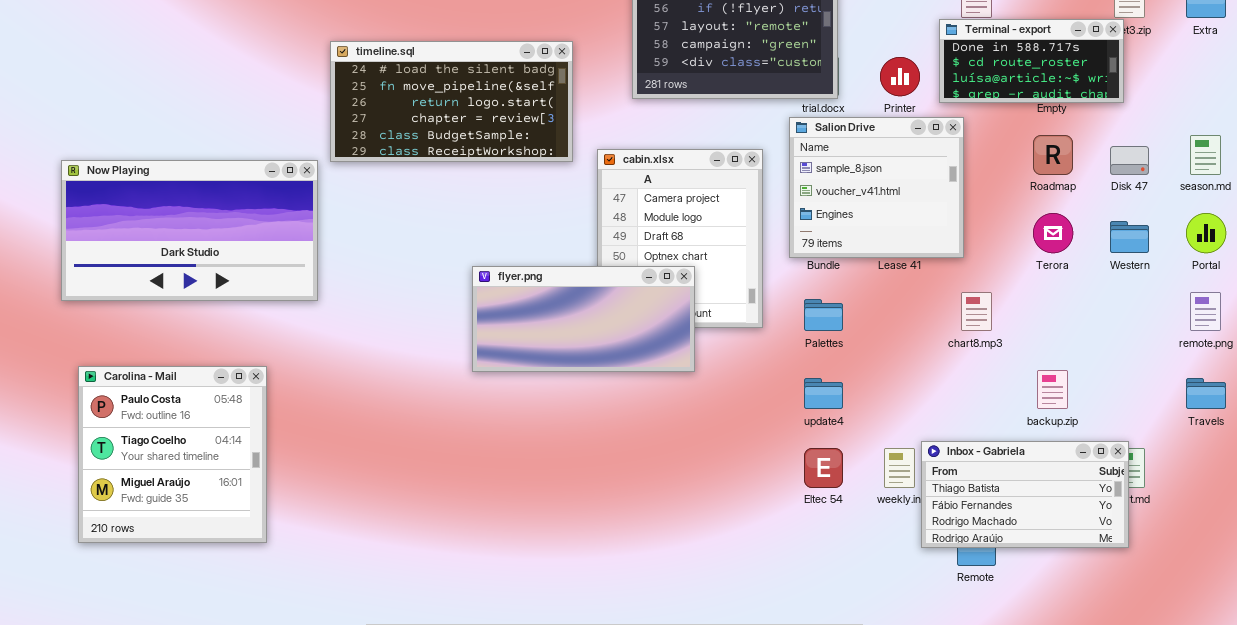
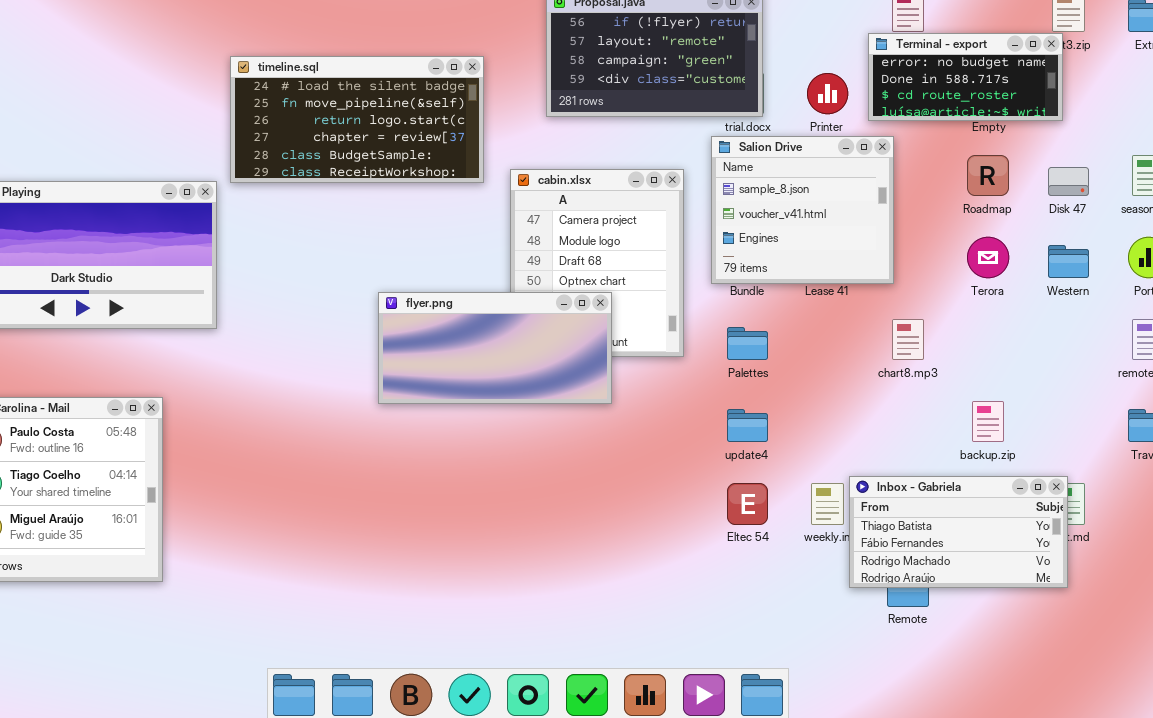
Terminal - export: [939,19,1124,103] -> [868,33,1063,121], scrolled up 1 row

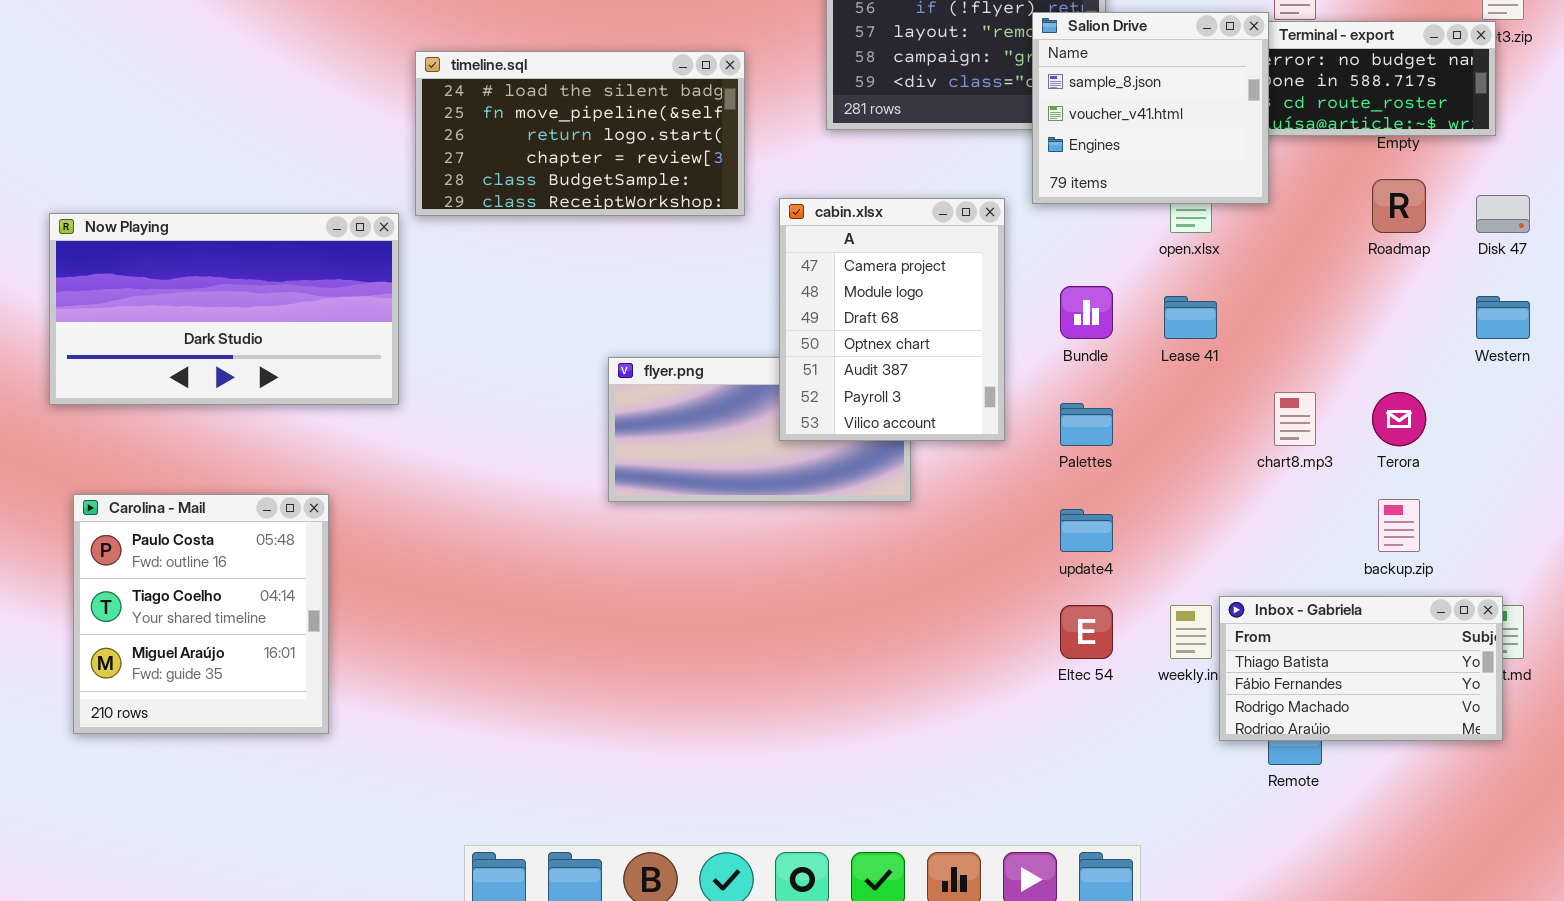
Salion Drive: [711,136,894,284] -> [1032,12,1269,204], moved
cabin.xlsx: [510,169,684,357] -> [779,198,1005,441], raised
Terora: [967,237,1009,278] -> [1372,392,1426,446], moved

